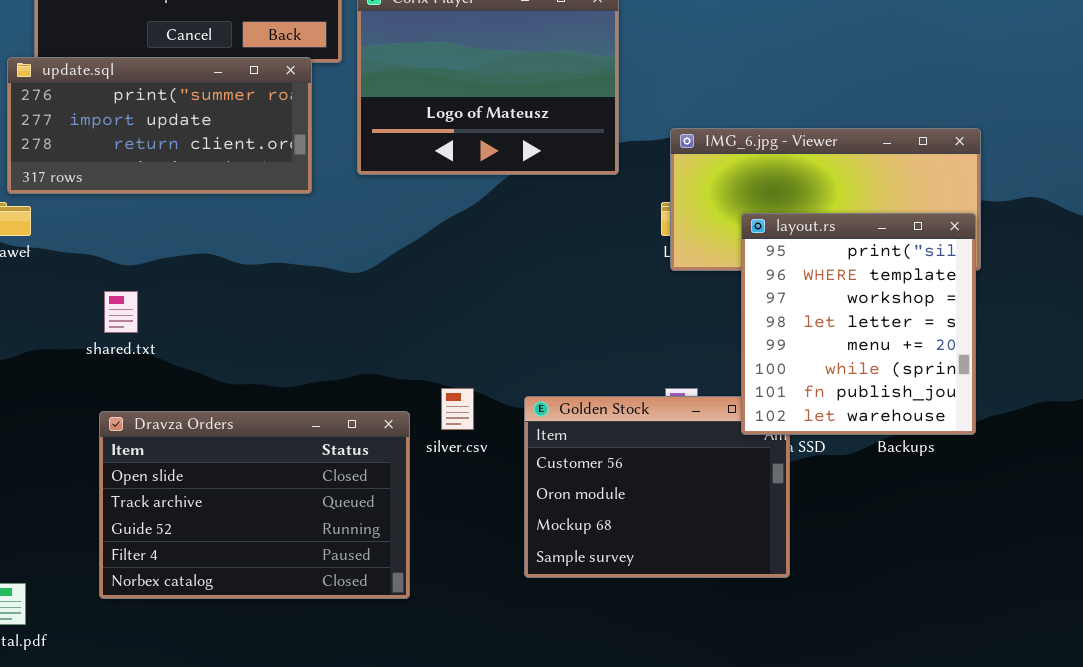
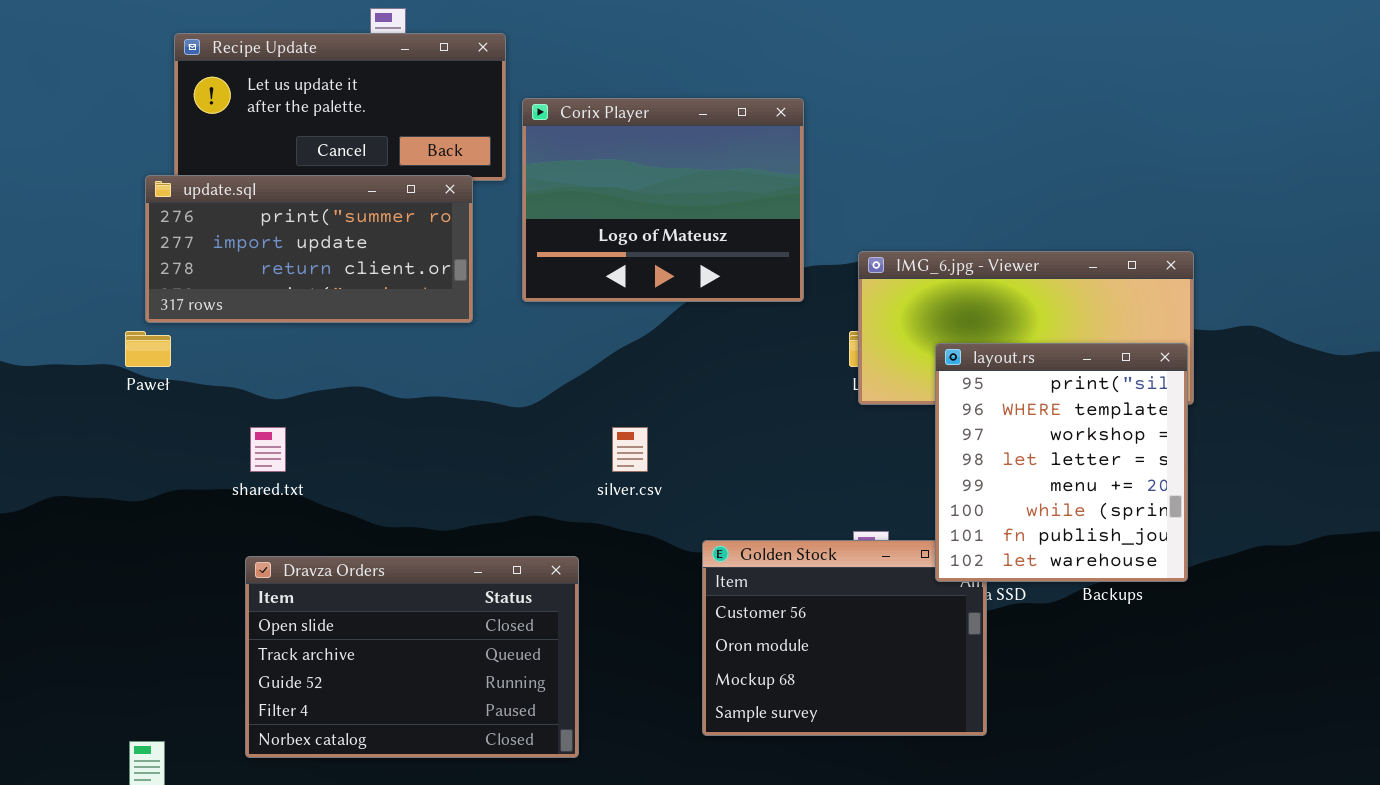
silver.csv: [441,388,474,430] -> [612,427,648,472], moved

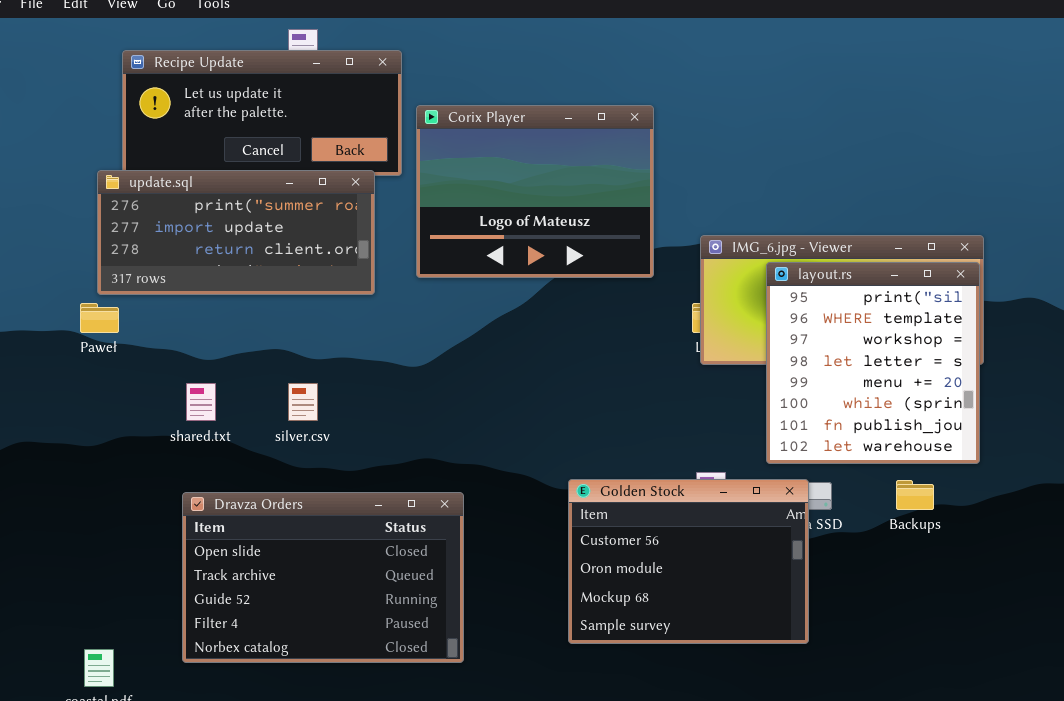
layout.rs: [935,343,1188,582] -> [766,262,980,464], moved
silver.csv: [612,427,648,472] -> [288,383,318,421], moved

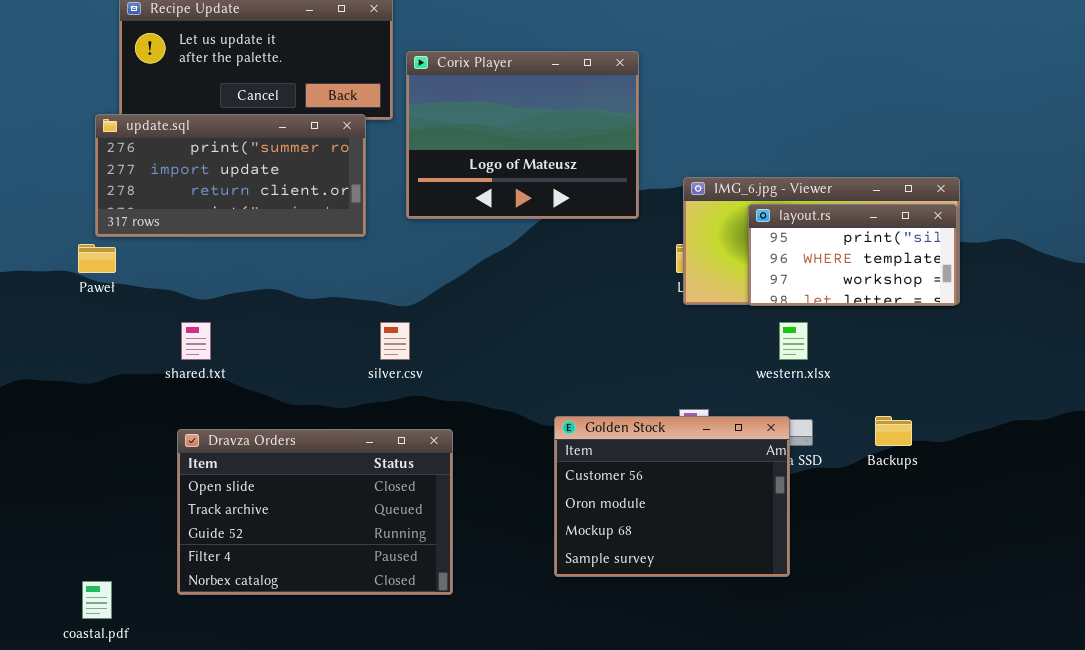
layout.rs: [766,262,980,464] -> [748,204,957,306], resized
silver.csv: [288,383,318,421] -> [380,322,410,360], moved

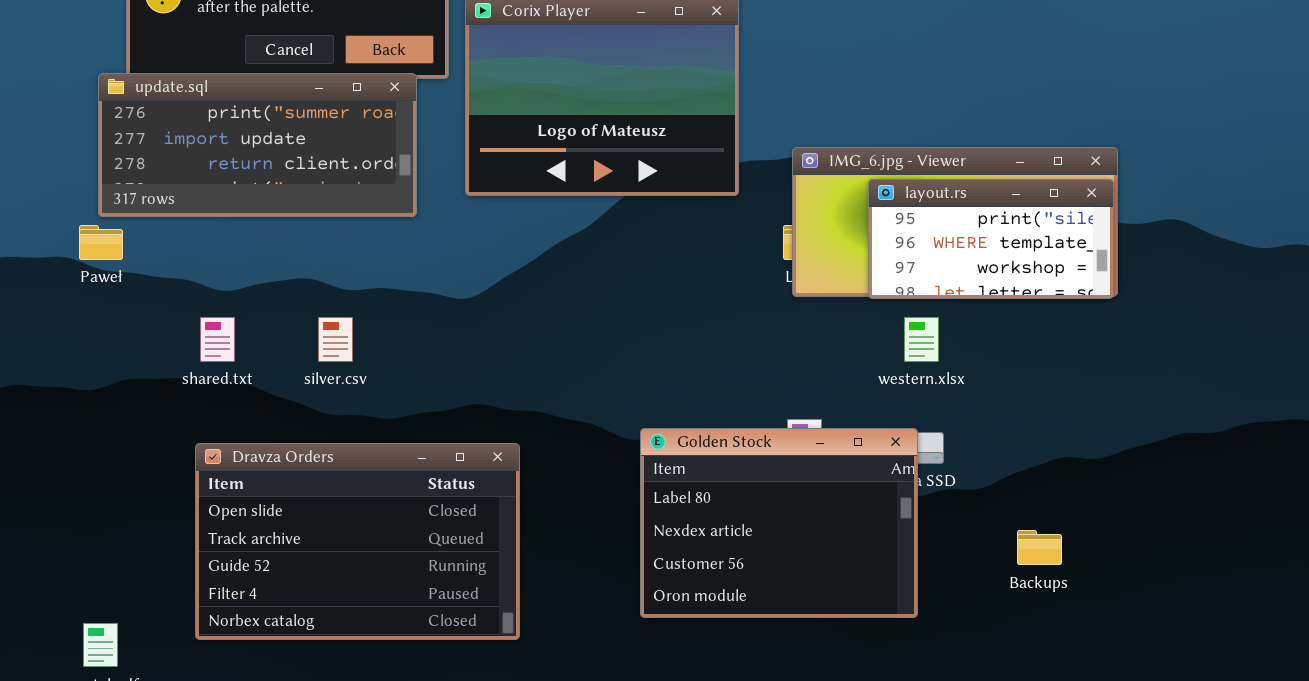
silver.csv: [380,322,410,360] -> [318,317,353,362], moved
Golden Stock: [554,416,790,577] -> [640,428,918,618], scrolled up 2 rows
Backups: [875,416,912,446] -> [1017,530,1062,565], moved

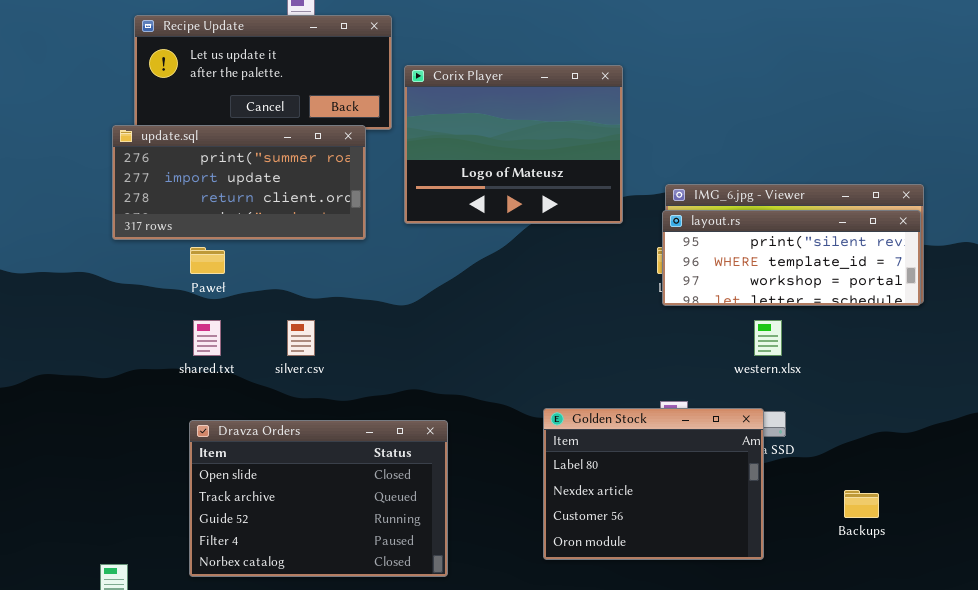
layout.rs: [868,179,1114,299] -> [662,210,921,306], resized
Paweł: [79,225,123,260] -> [190,247,225,274], moved

